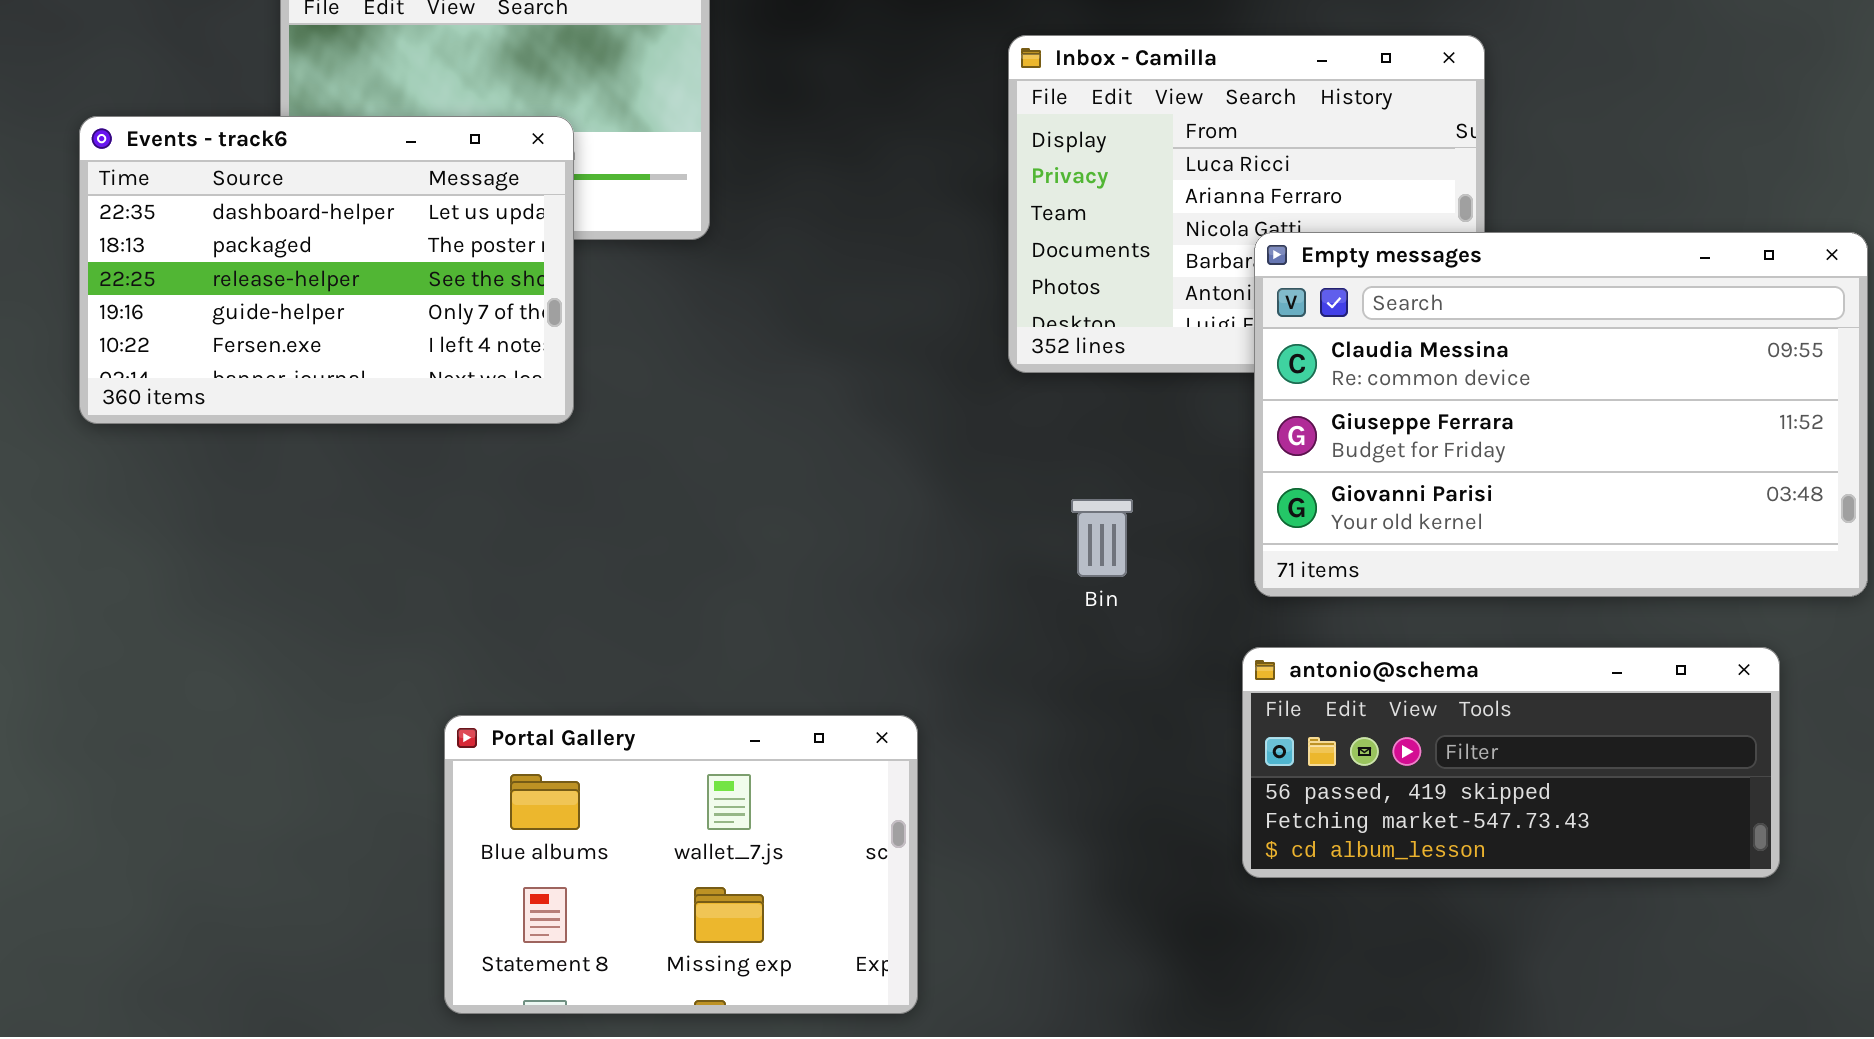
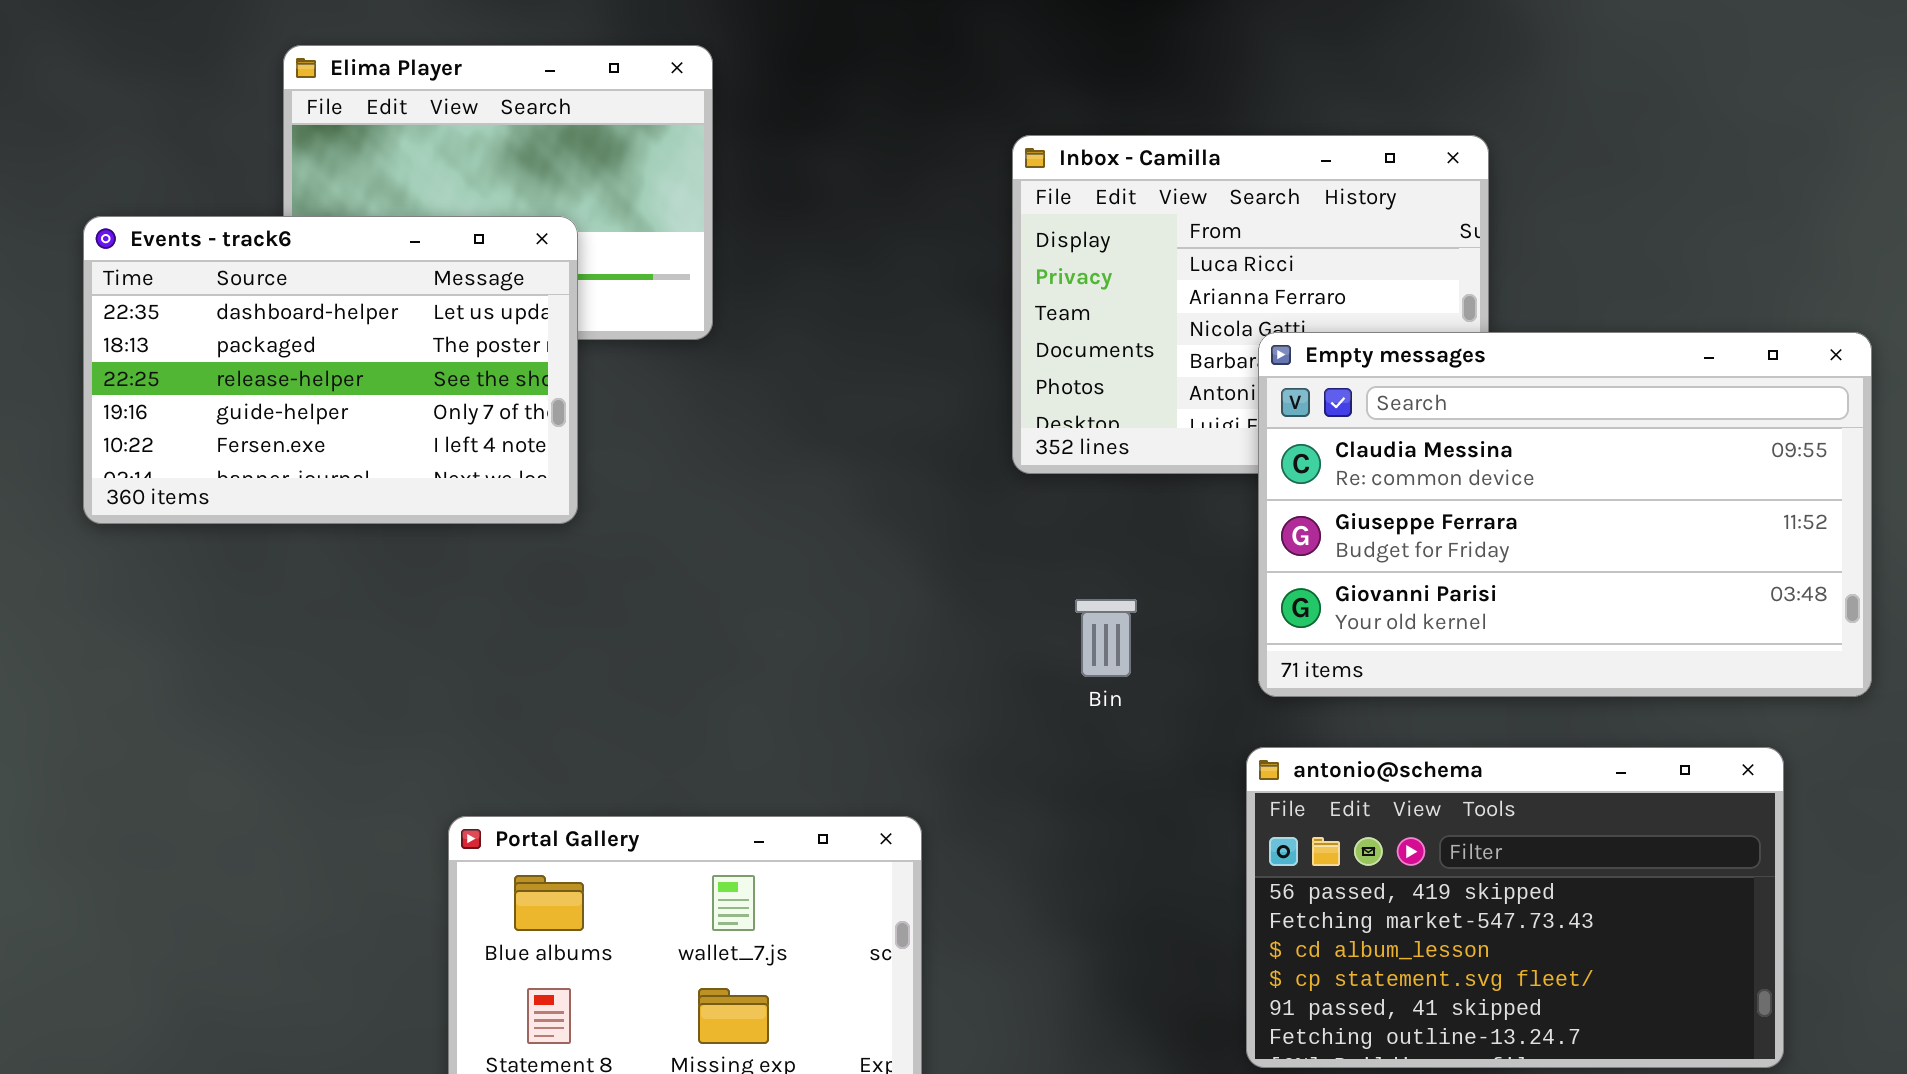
antonio@schema: [1242,647,1780,878] -> [1246,747,1784,1068], resized

